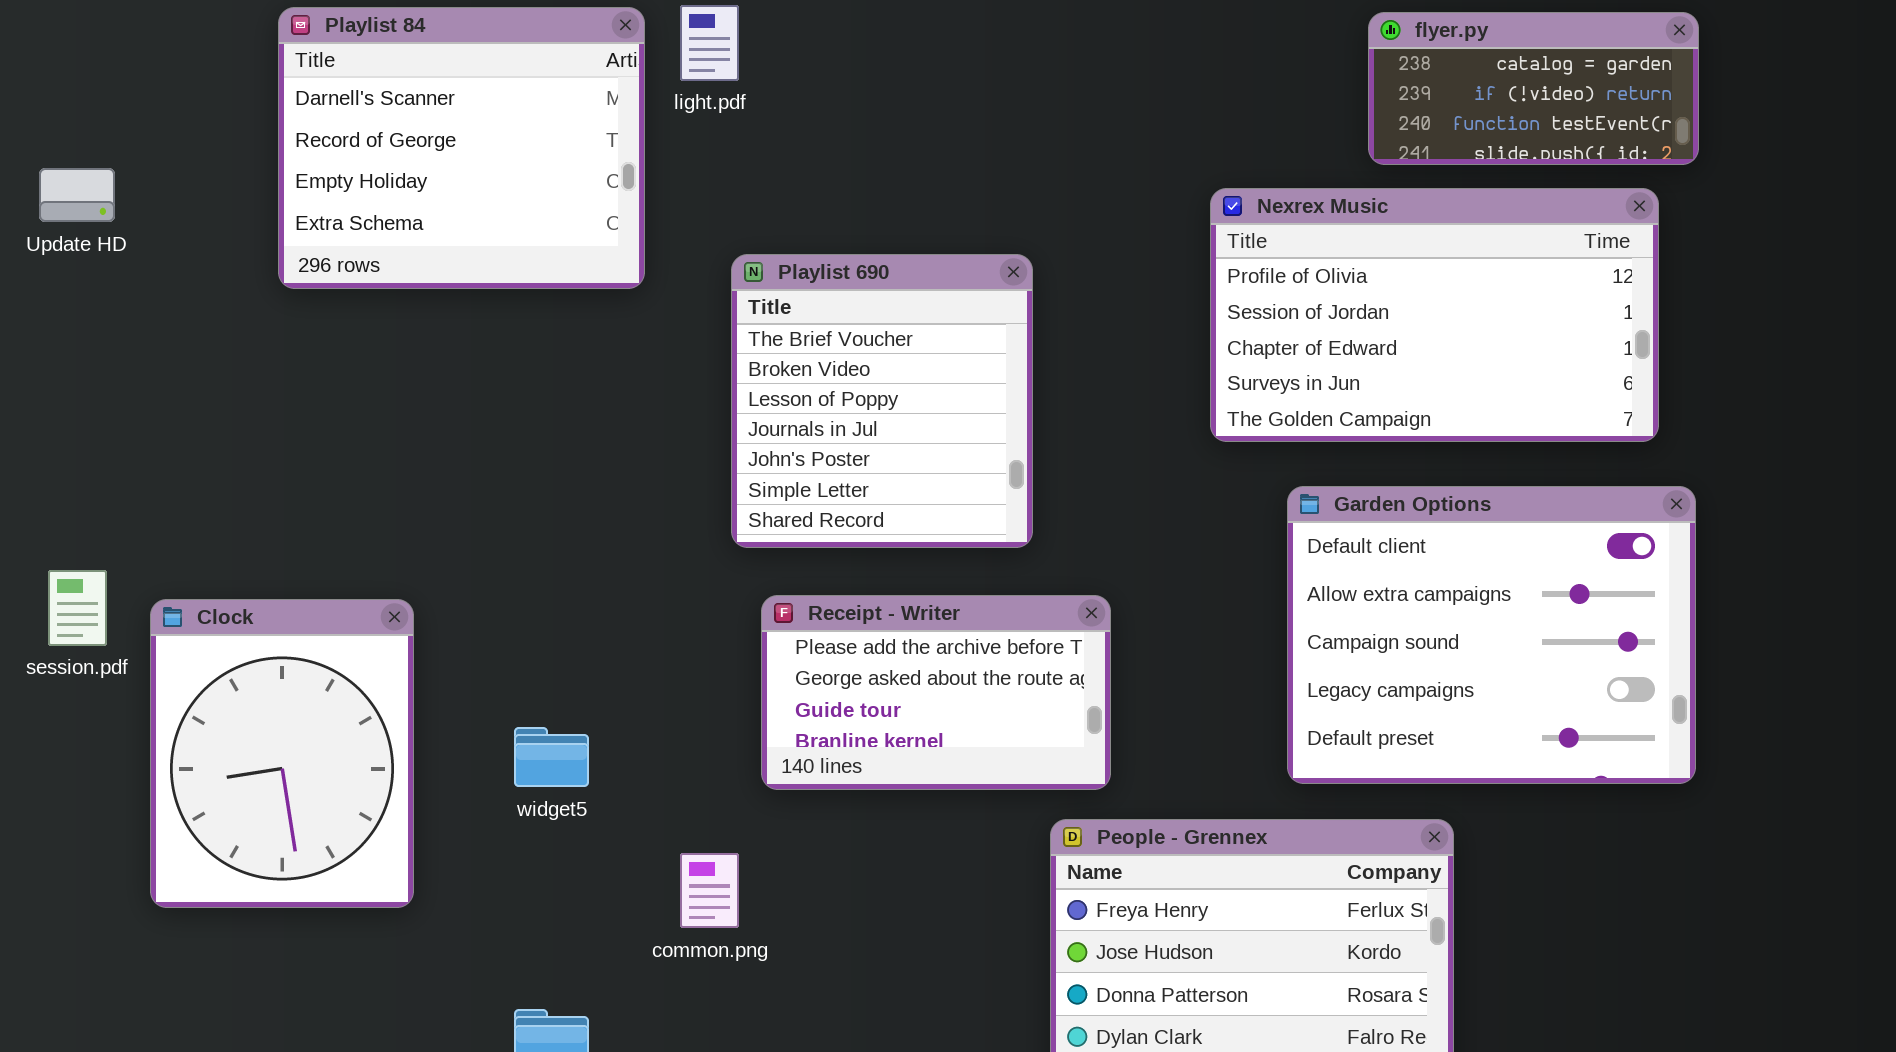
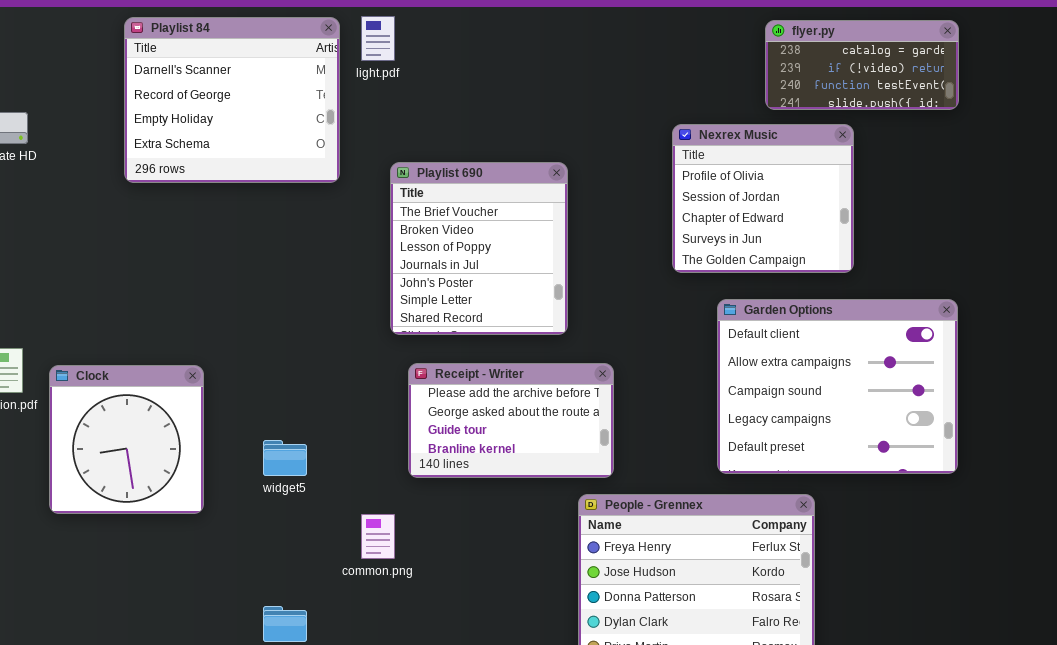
Nexrex Music: [1210,188,1659,442] -> [672,124,854,273], resized
Clock: [150,599,414,908] -> [49,365,204,514], resized

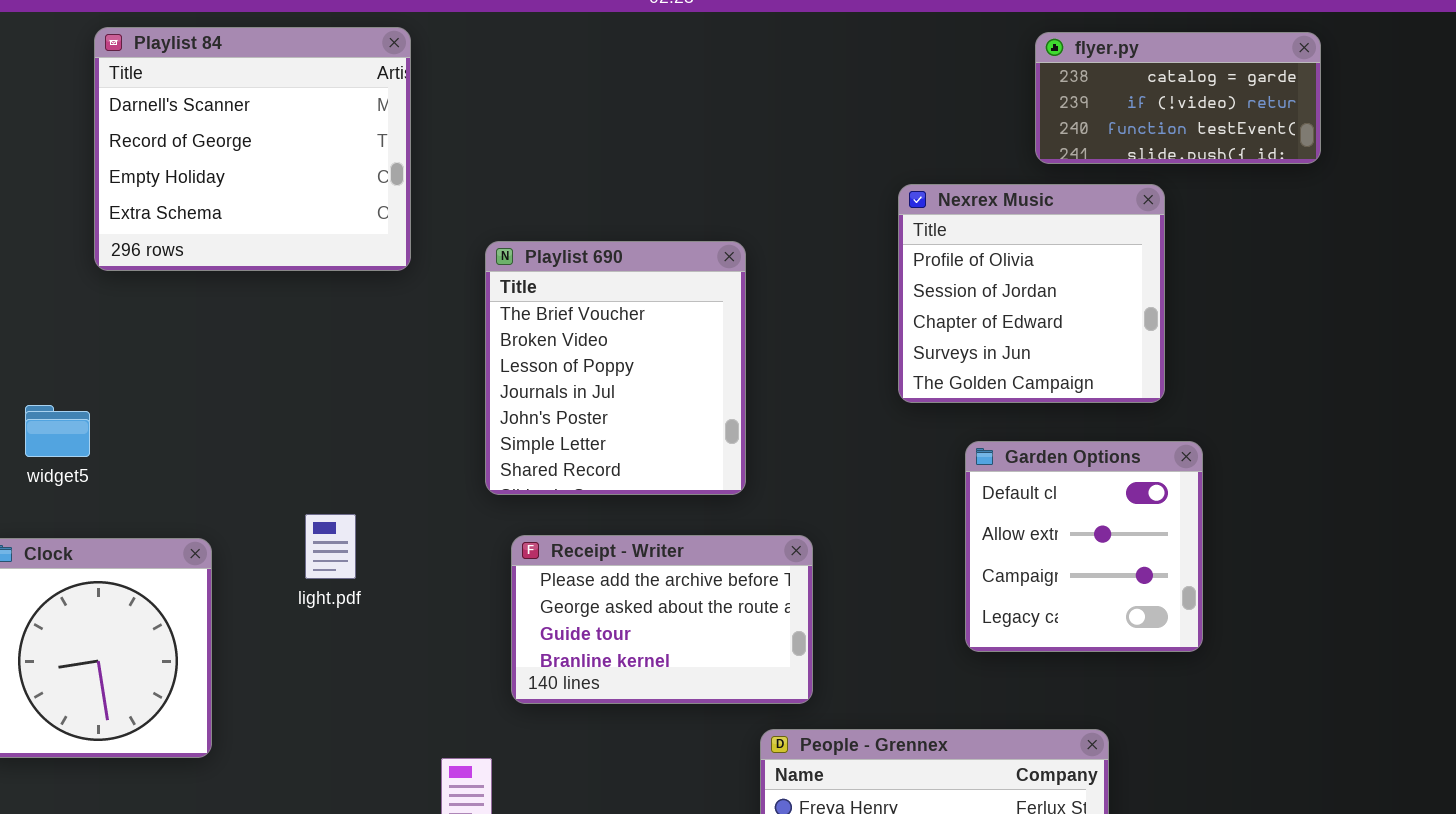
light.pdf: [361,16,395,61] -> [305,514,356,579], moved
Garden Options: [717,299,958,474] -> [965,441,1203,652], resized
widget5: [263,440,307,476] -> [25,405,90,457], moved

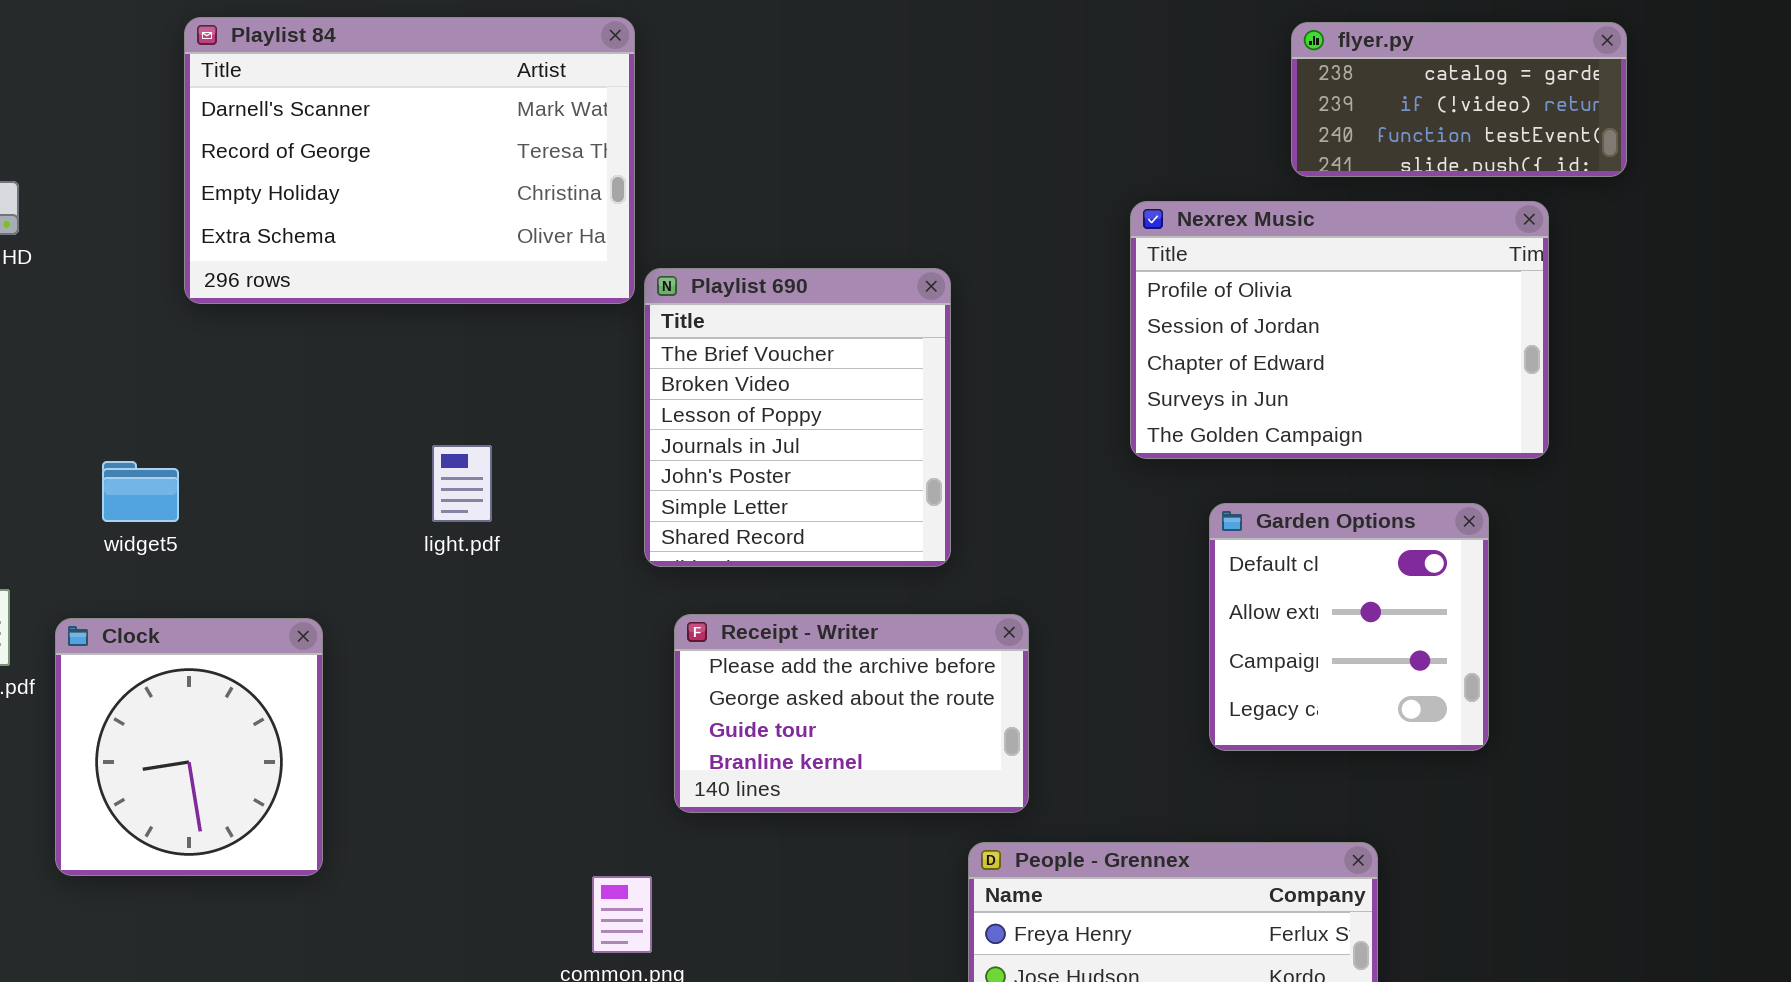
Playlist 84: [94,27,411,271] -> [184,17,635,304], resized
Nexrex Music: [898,184,1165,403] -> [1130,201,1549,459], resized
light.pdf: [305,514,356,579] -> [432,445,492,522], moved

